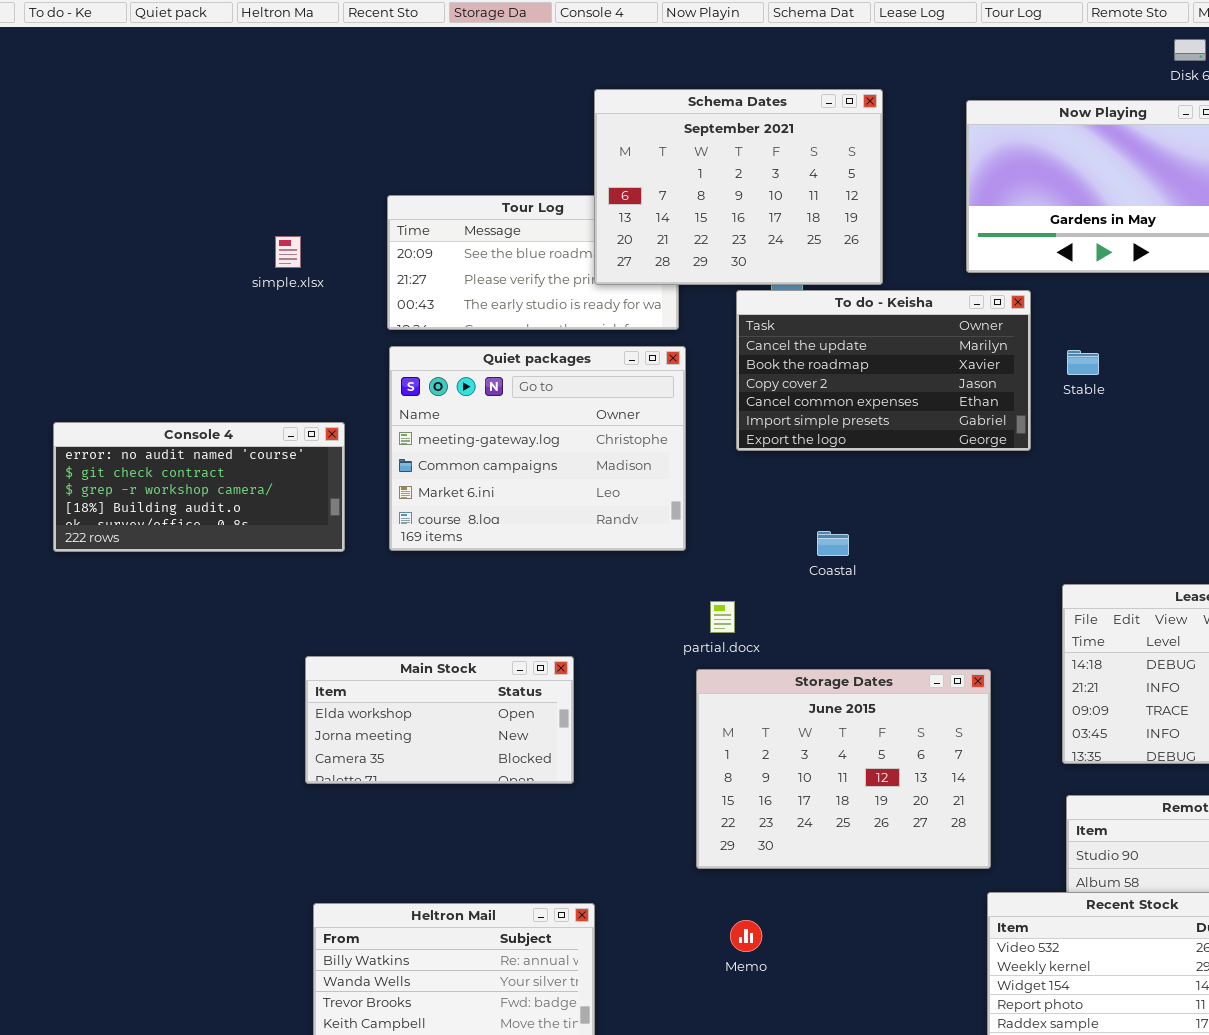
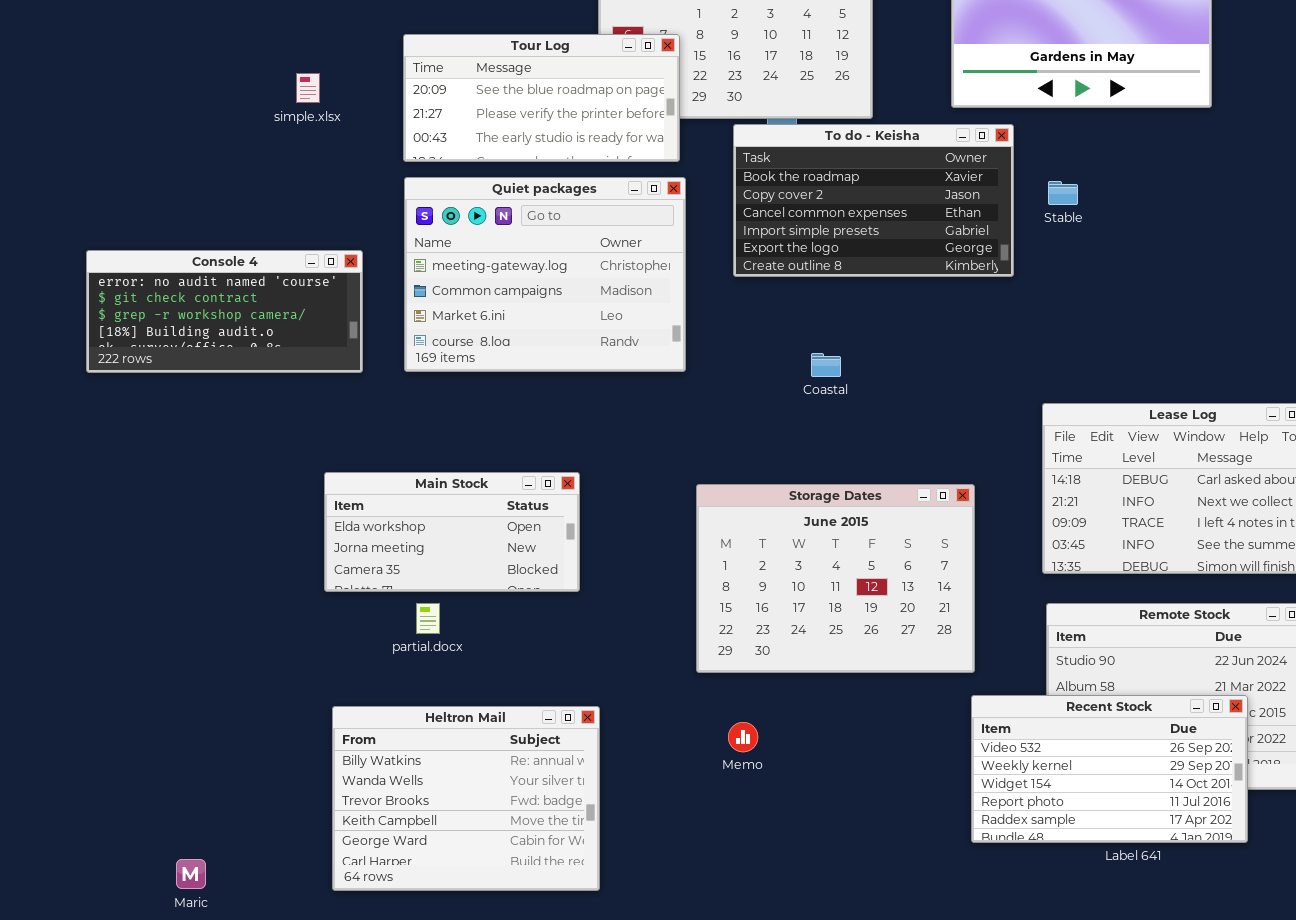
Tour Log: [387,195,679,330] -> [403,34,680,162], raised
To do - Keisha: [736,290,1031,451] -> [733,124,1014,277], scrolled down 1 row
partial.docx: [710,601,735,633] -> [416,603,440,634], moved

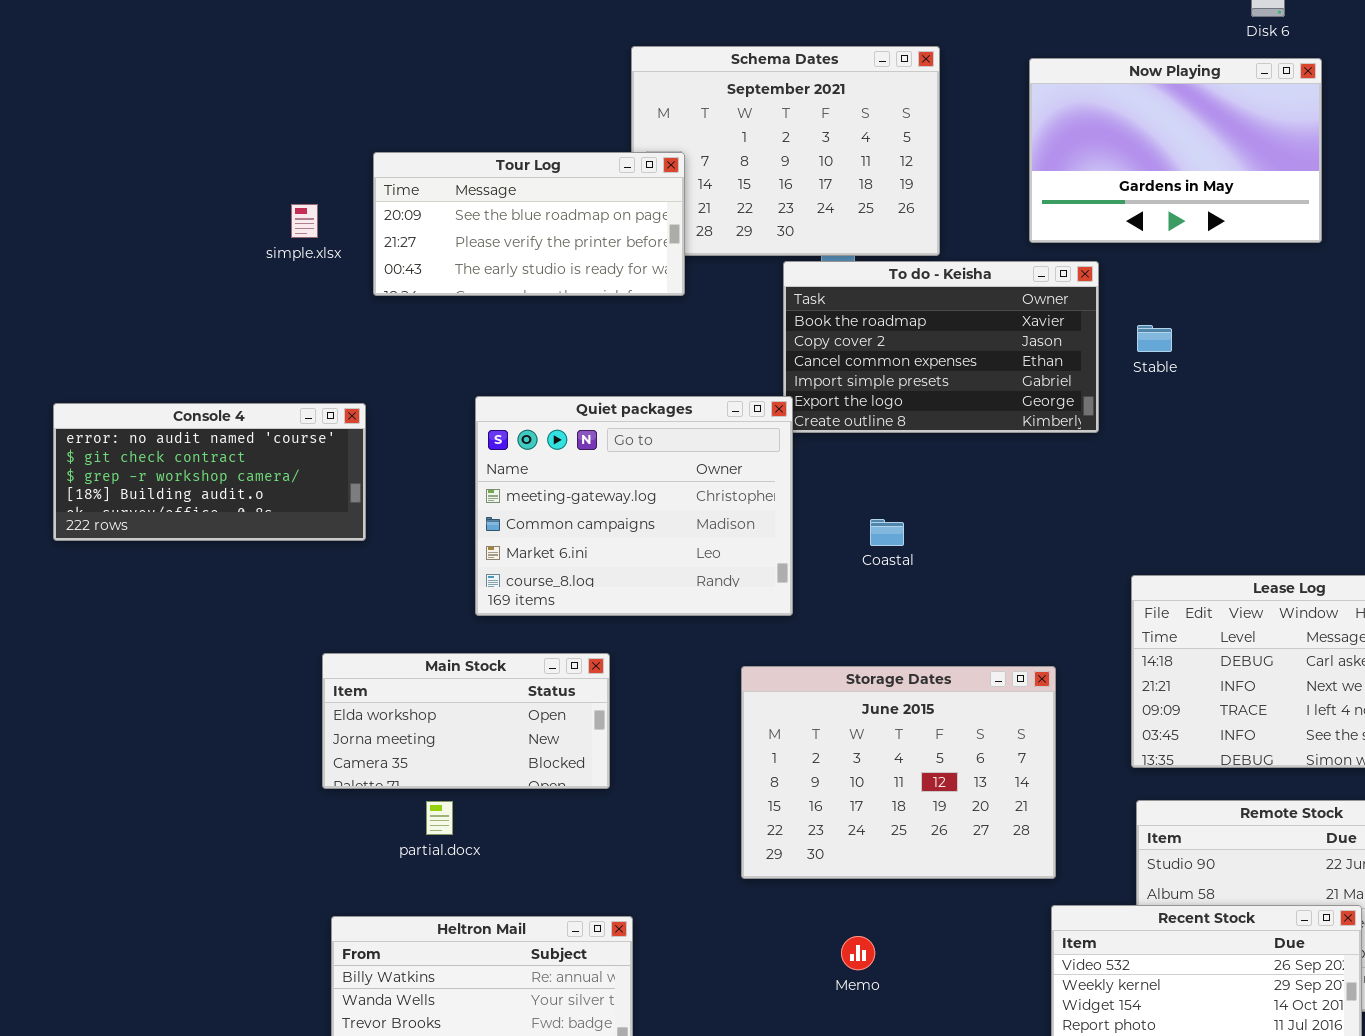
Tour Log: [403,34,680,162] -> [373,152,685,296], moved
Quiet packages: [404,177,686,372] -> [475,396,793,616], moved
Memo: [728,722,758,752] -> [841,936,875,970], moved

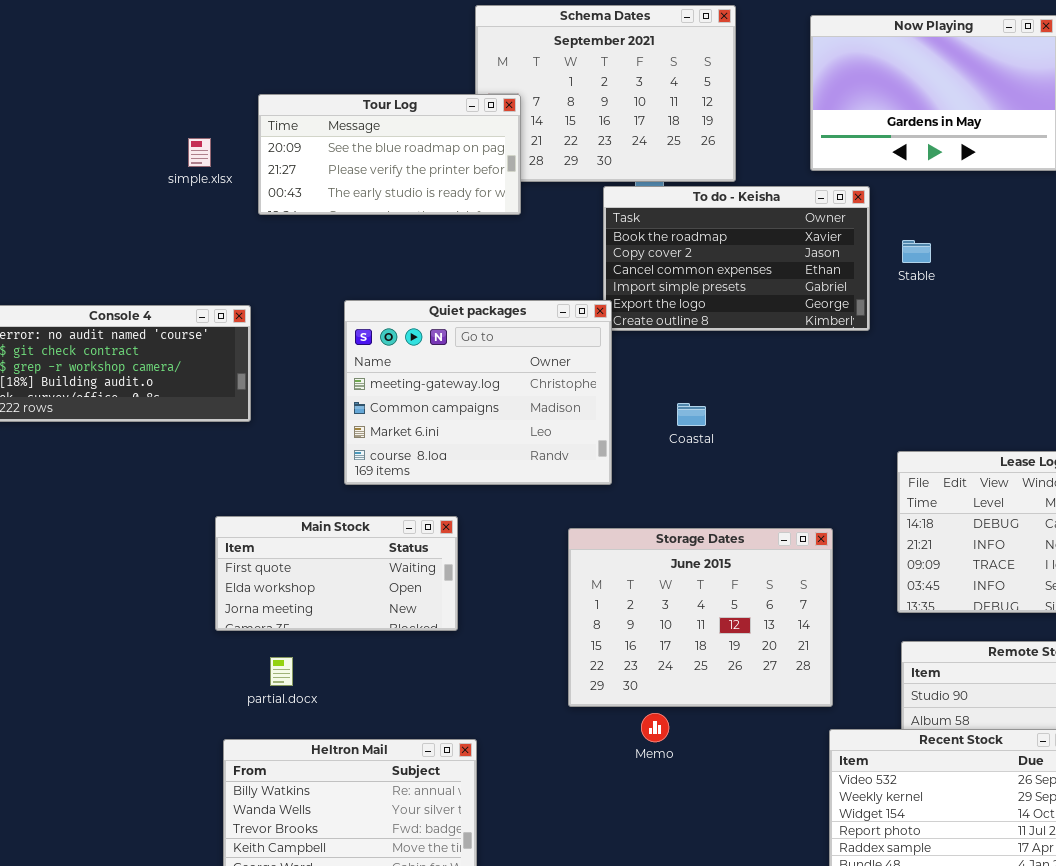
Main Stock: [322,653,610,789] -> [215,516,458,631], scrolled up 1 row
partial.docx: [426,801,453,835] -> [270,657,293,686], moved
Memo: [841,936,875,970] -> [641,713,669,742], moved

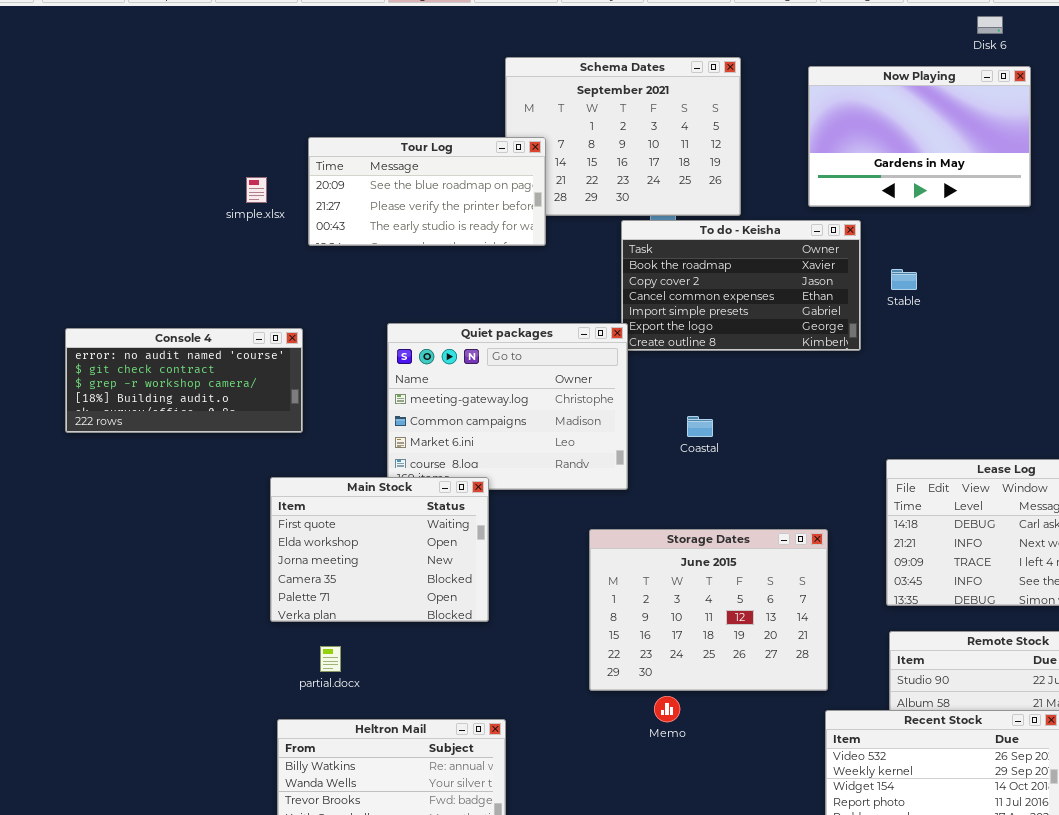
Main Stock: [215,516,458,631] -> [270,477,489,622], resized

